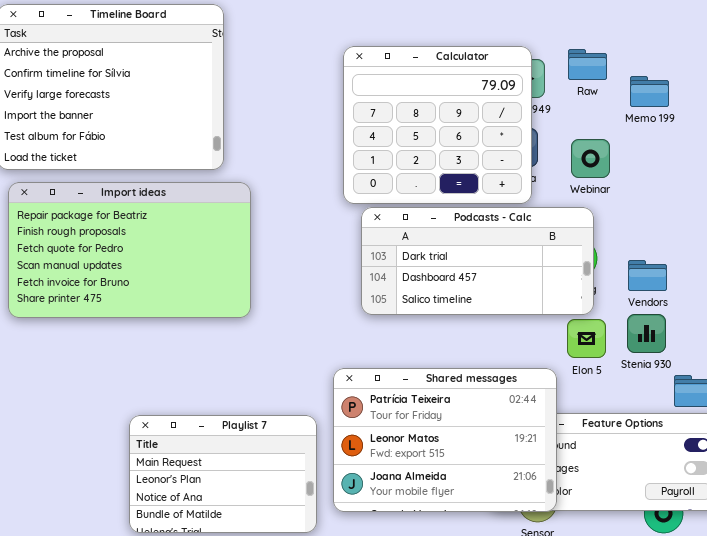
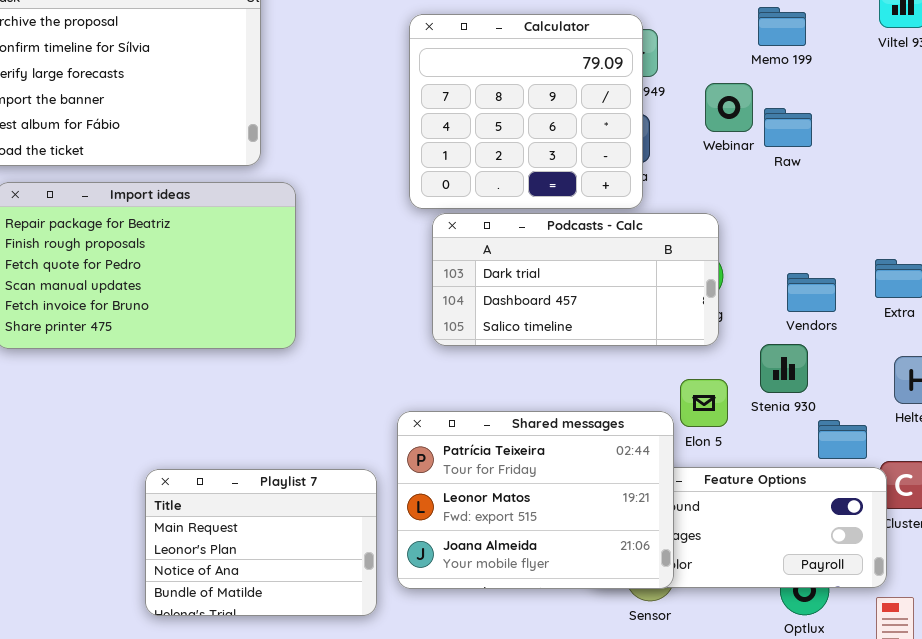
Raw: [568,49,607,80] -> [764,108,812,147], moved
Memo 199: [630,76,669,107] -> [758,7,806,46], moved
Webinar: [571,139,610,178] -> [705,83,753,132], moved
Vendors: [628,260,667,291] -> [787,273,836,312], moved
Elon 5: [567,319,606,358] -> [680,379,728,427], moved

